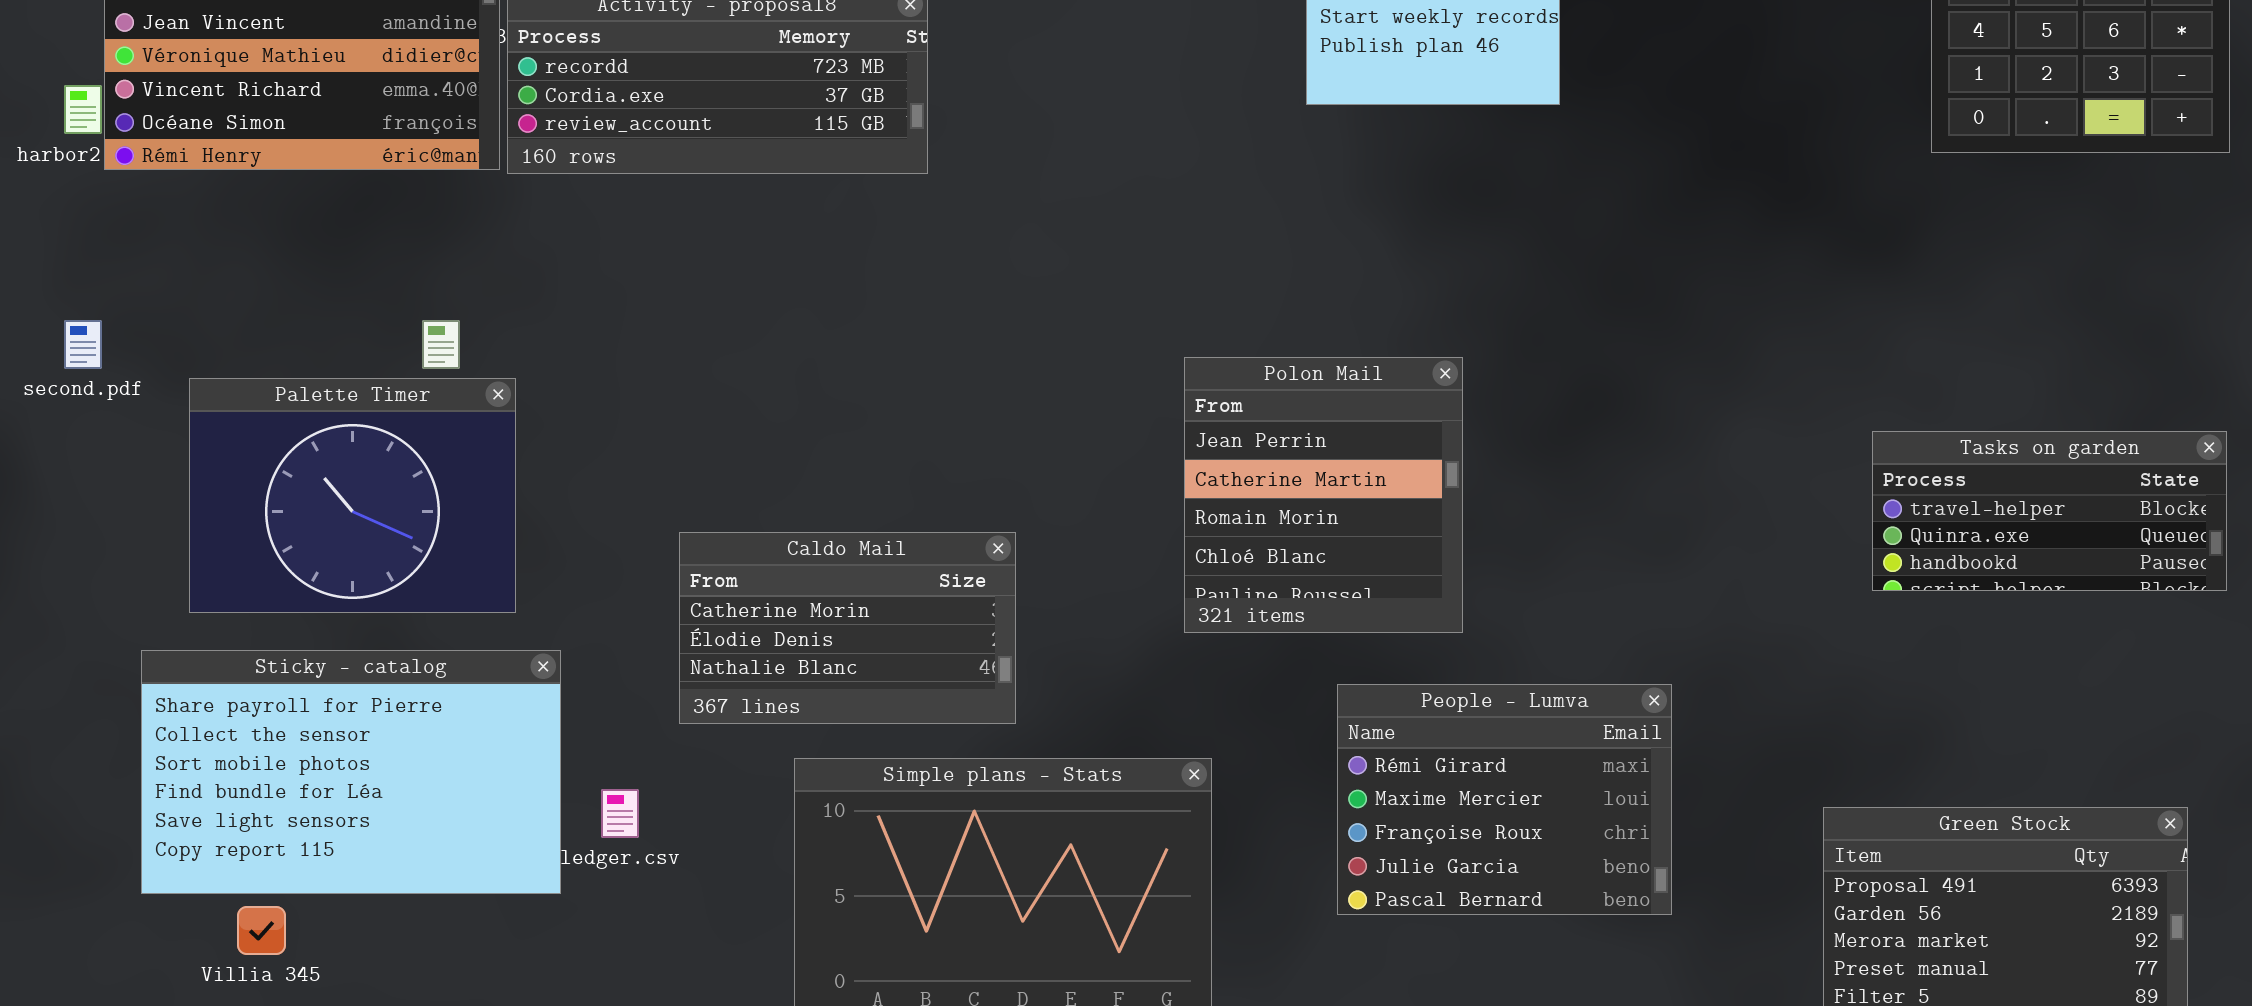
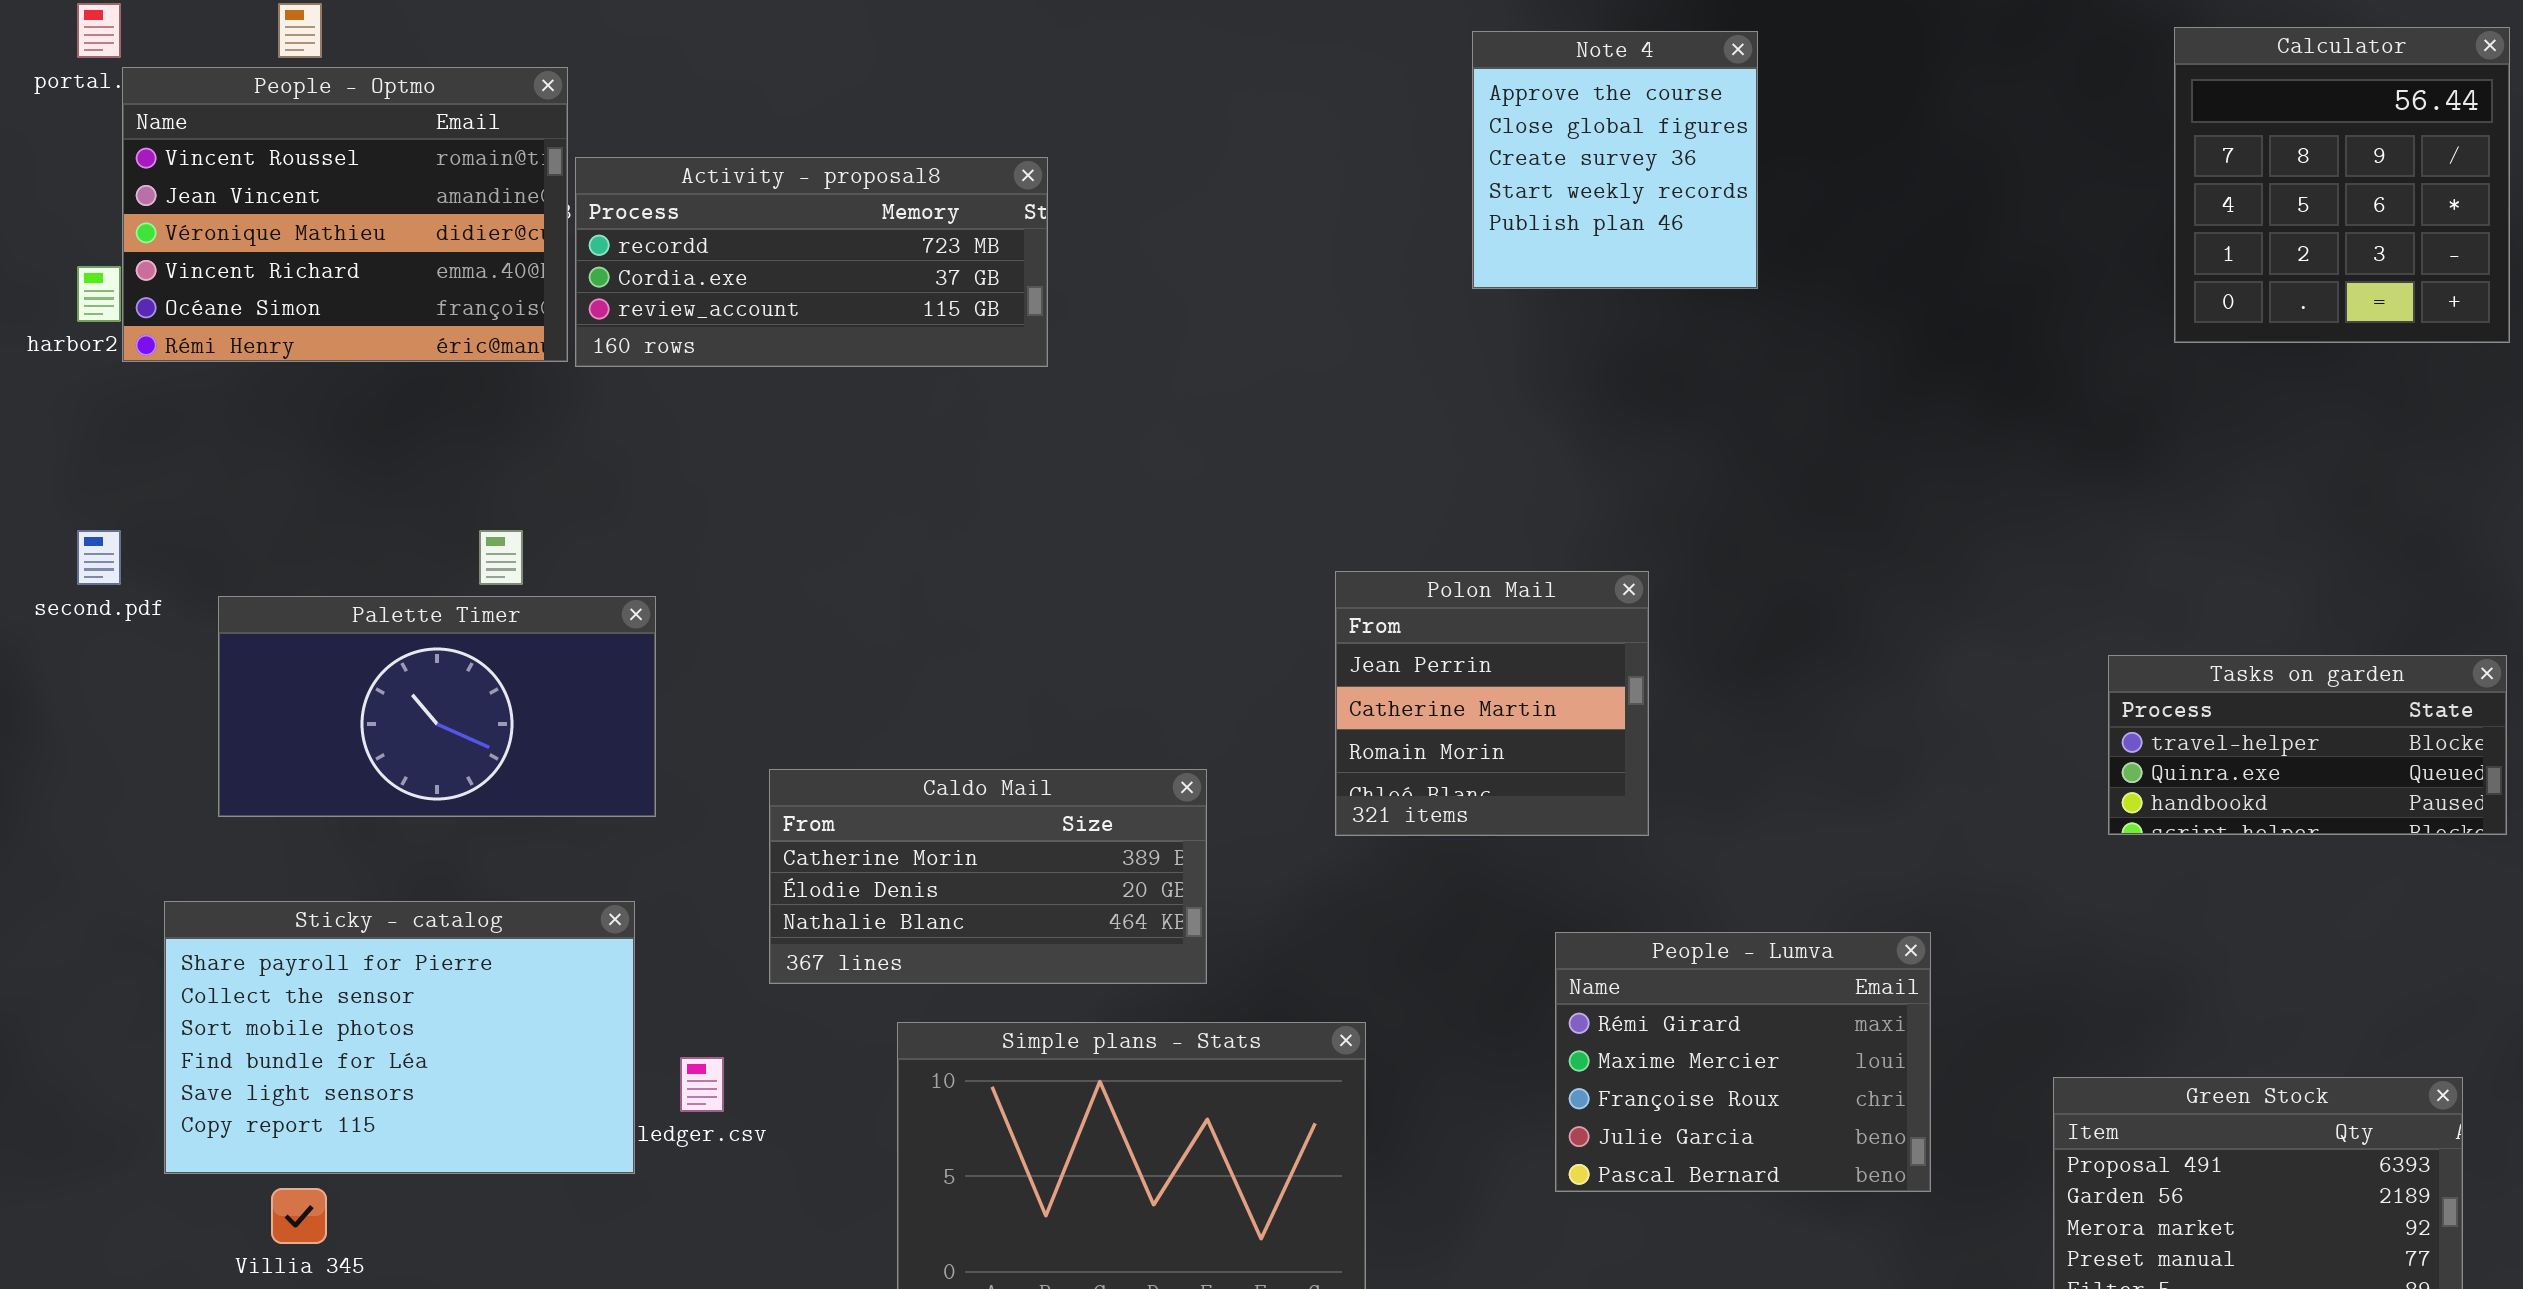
Polon Mail: [1184,357,1463,633] -> [1335,571,1649,836], resized
Palette Timer: [189,378,516,613] -> [218,596,656,817], resized
Caldo Mail: [679,532,1016,724] -> [769,769,1207,984], resized
People - Lumva: [1337,684,1672,915] -> [1555,932,1931,1192], moved

